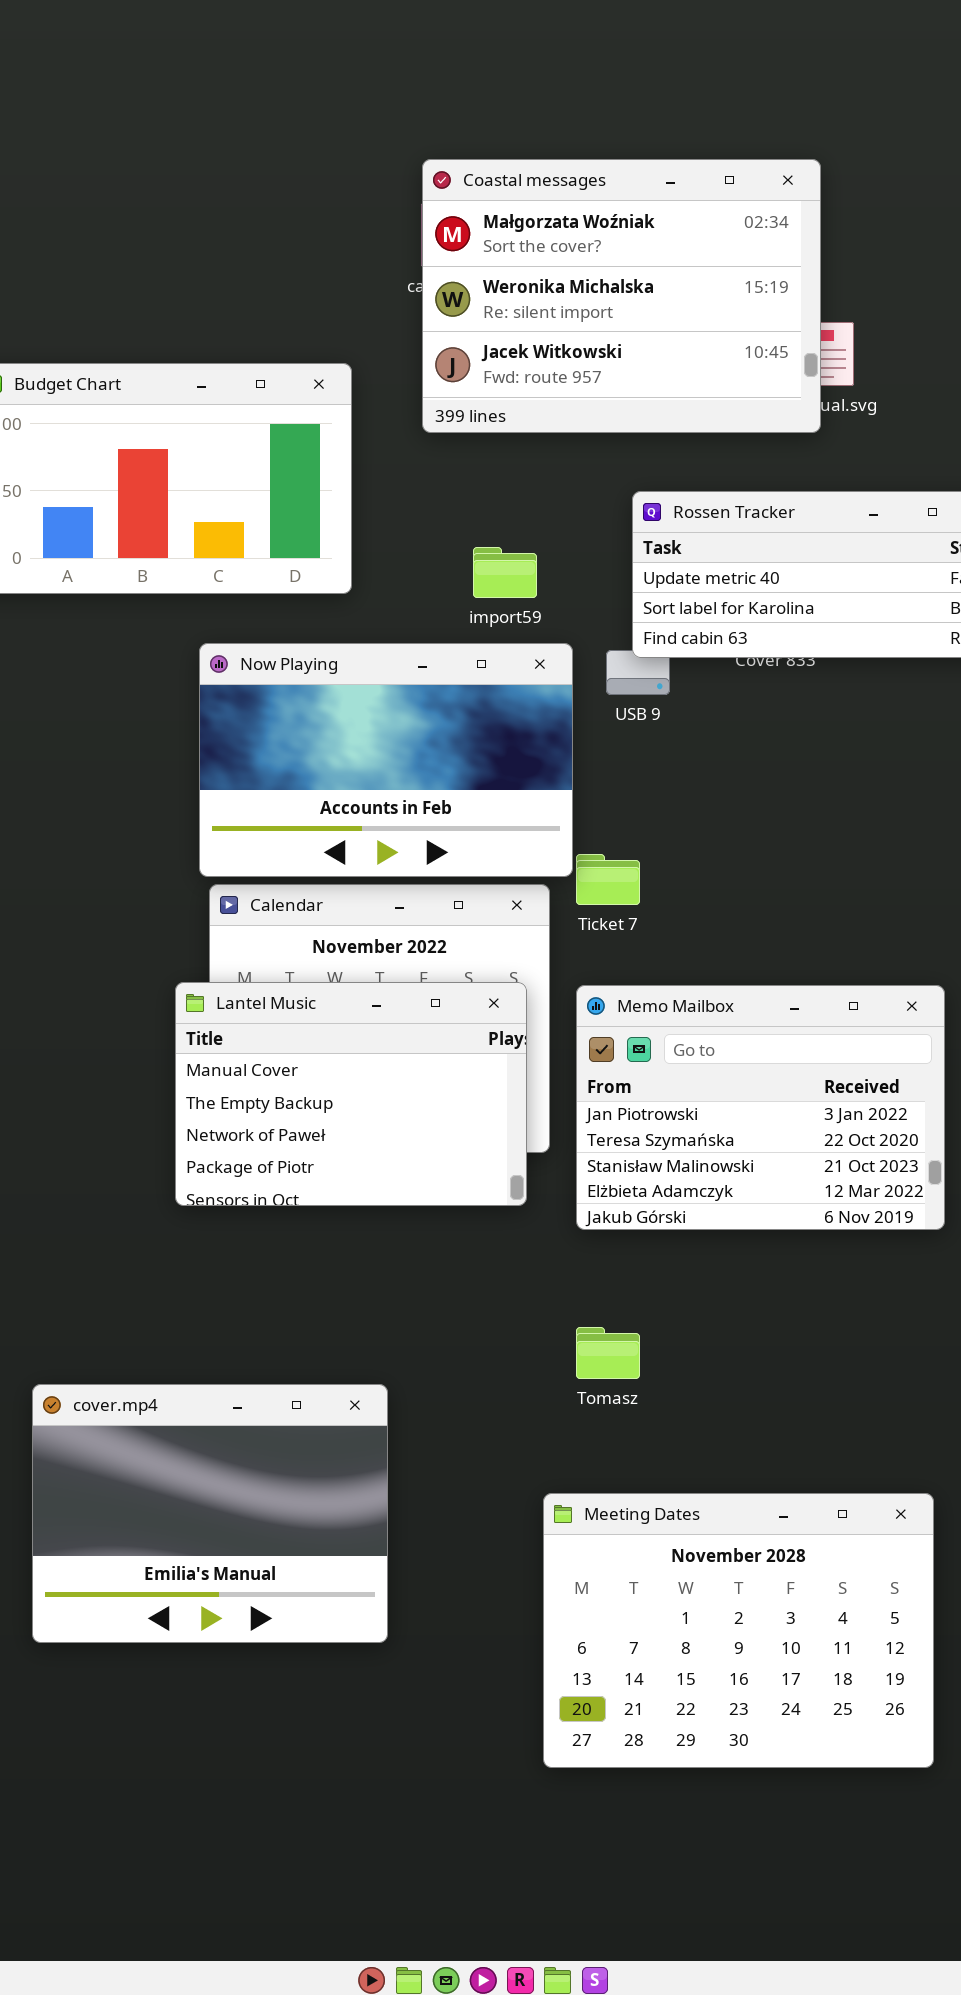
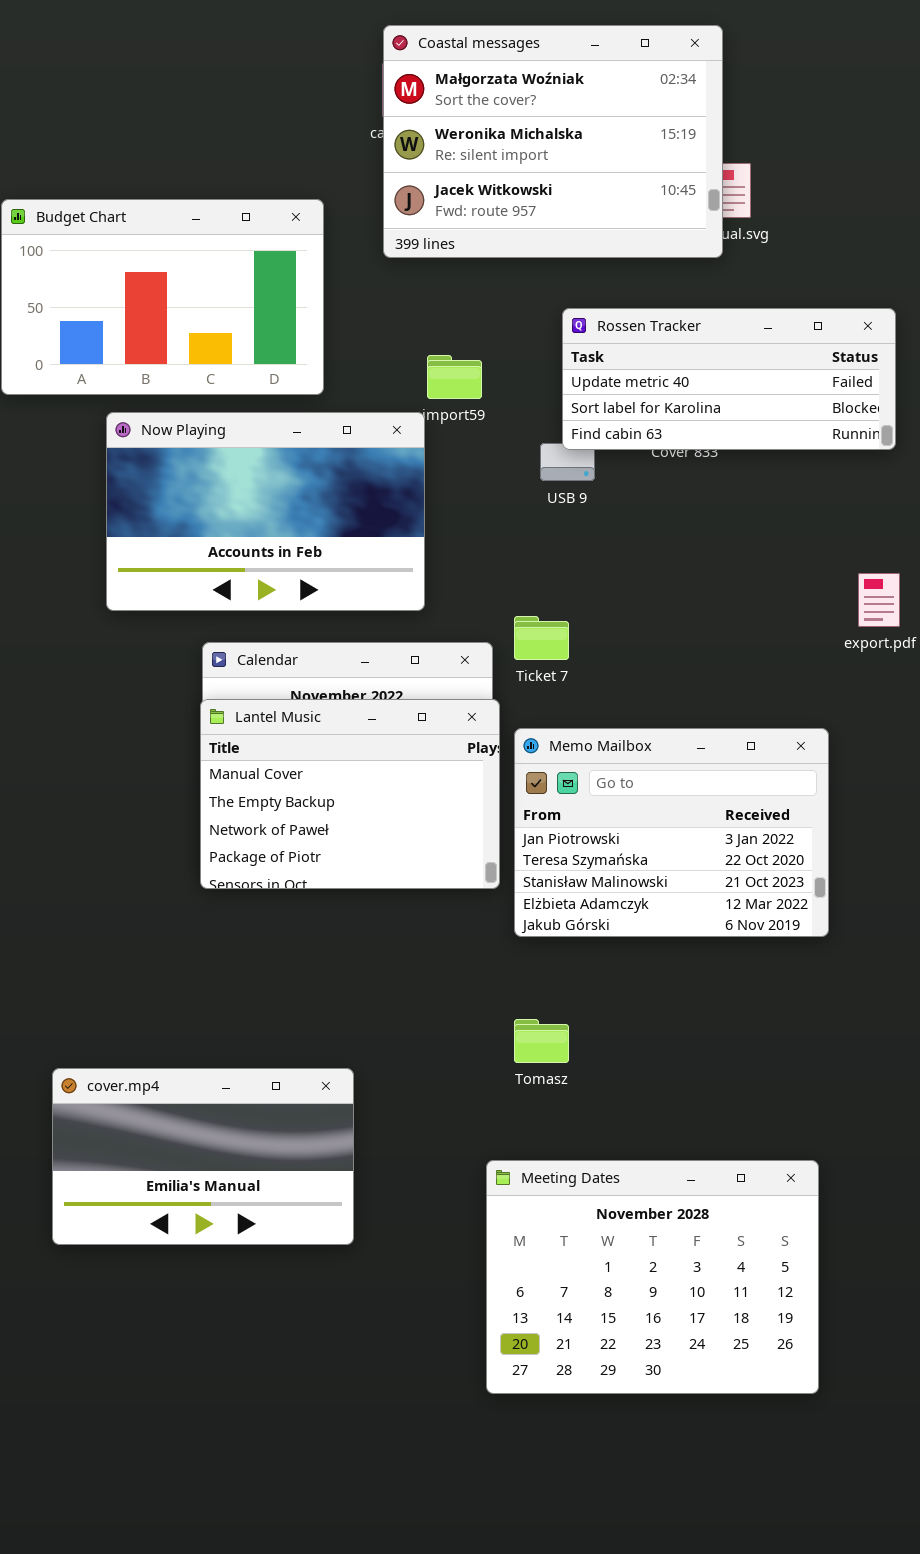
Now Playing: [199,643,573,877] -> [106,412,425,611], moved
Lantel Music: [175,982,527,1206] -> [200,699,500,889], moved
cover.mp4: [32,1384,388,1643] -> [52,1068,354,1245], resized

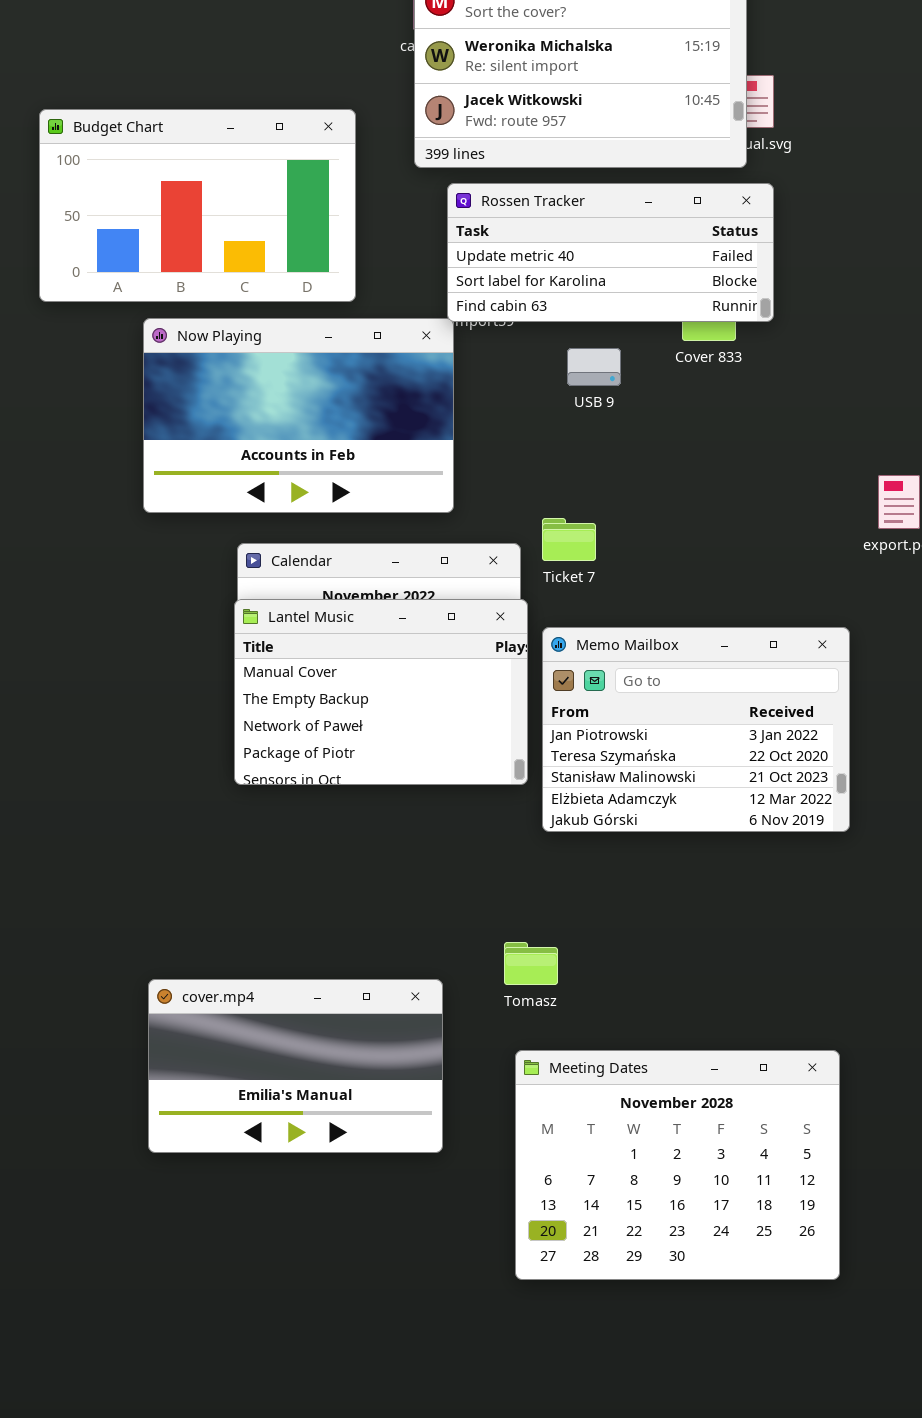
Rossen Tracker: [562,308,896,450] -> [447,183,774,322], moved
Tomasz: [514,1019,569,1063] -> [504,942,558,985], moved
cover.mp4: [52,1068,354,1245] -> [148,979,443,1153], moved

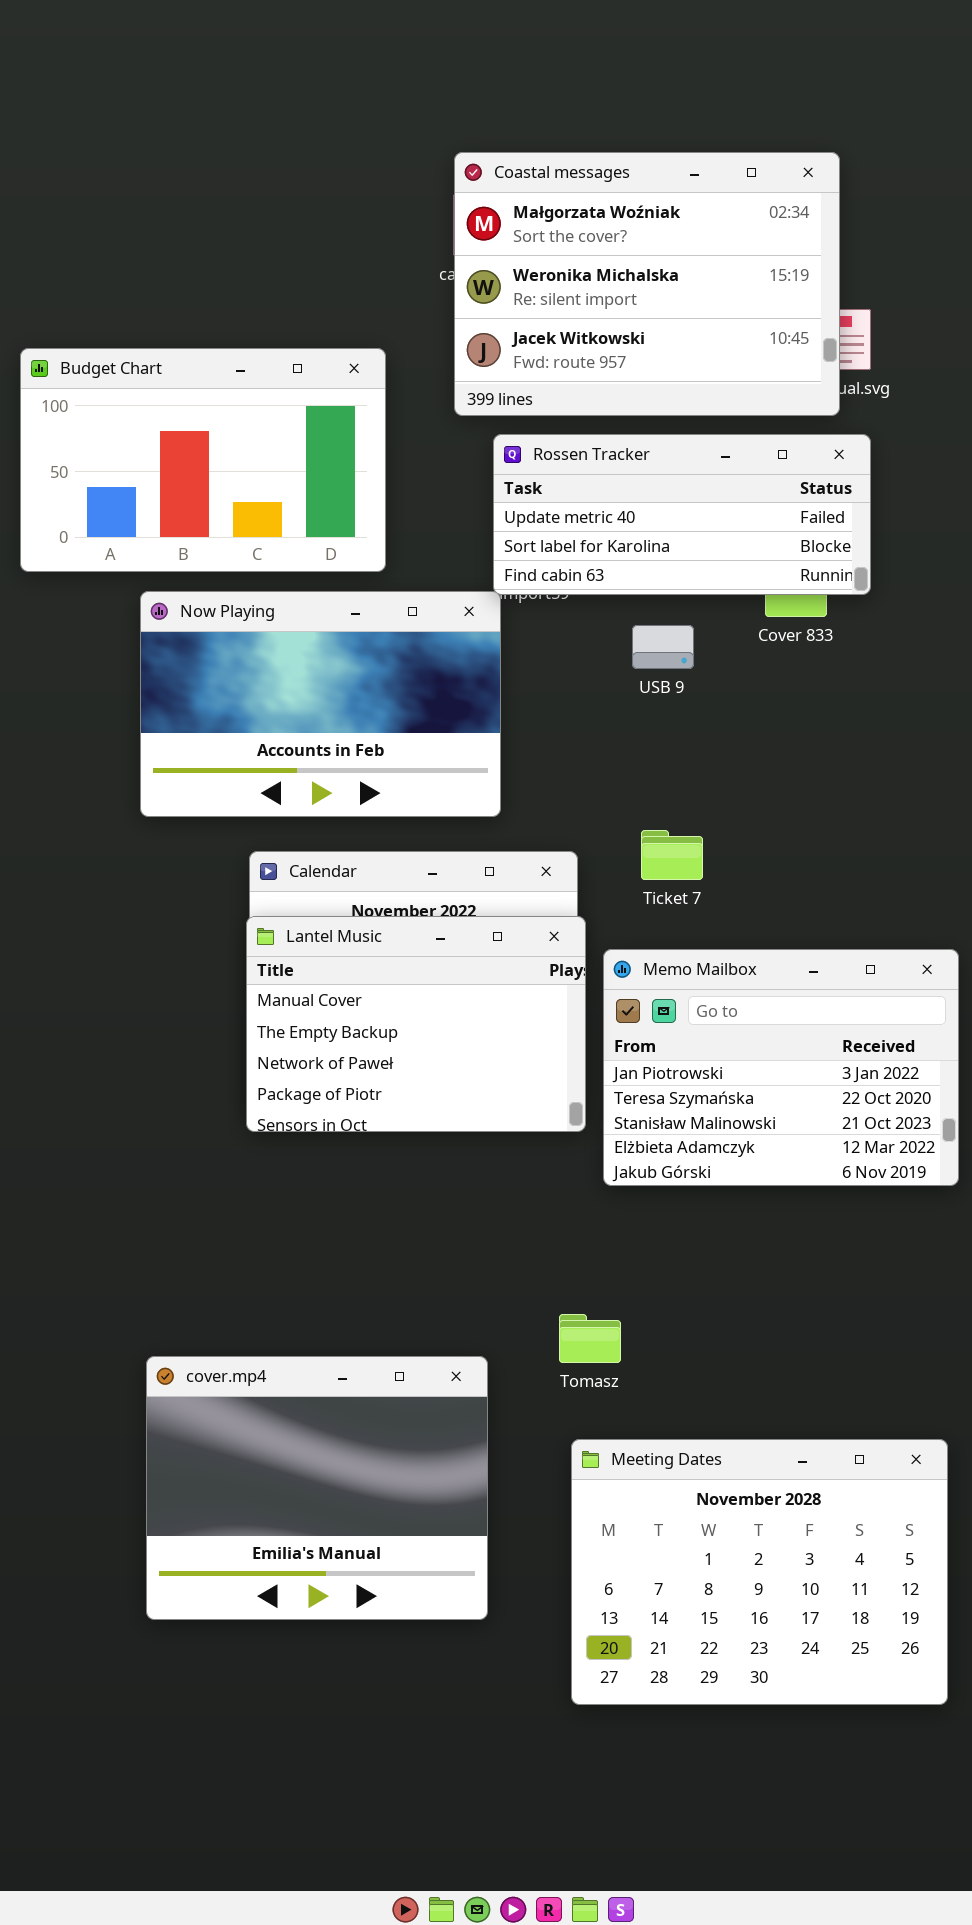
Ticket 7: [542,518,596,561] -> [641,830,703,880], moved
cover.mp4: [148,979,443,1153] -> [146,1356,488,1620], resized

